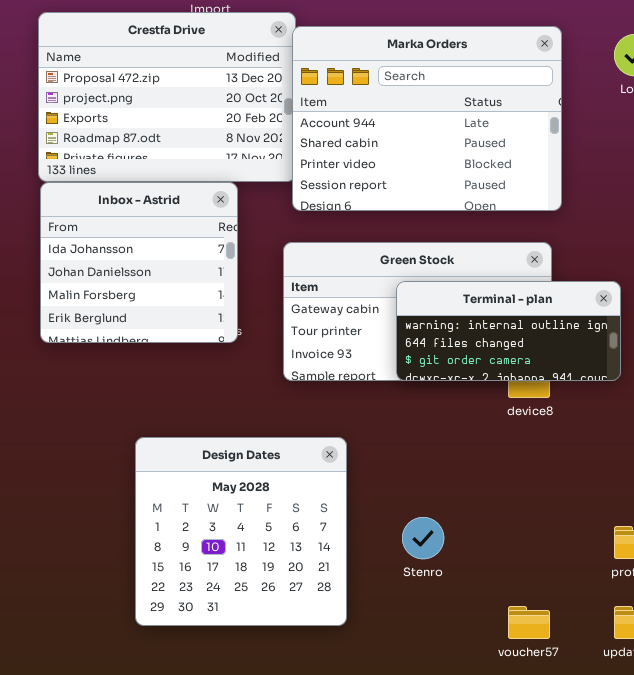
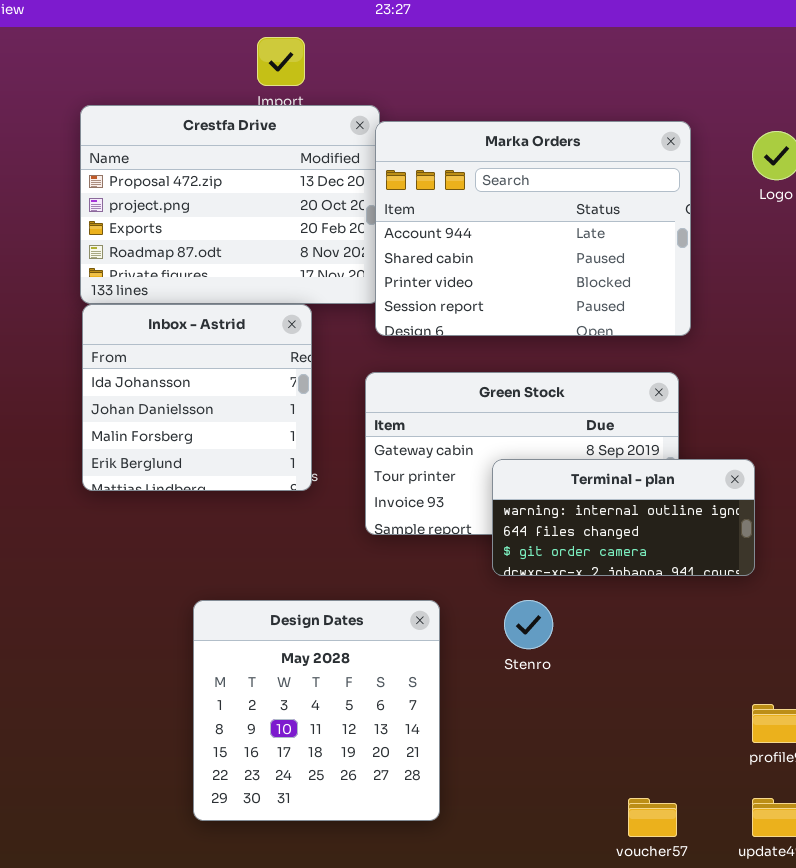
Terminal - plan: [396,281,621,381] -> [492,459,755,576], moved
Stenro: [402,517,444,559] -> [504,600,553,649], moved

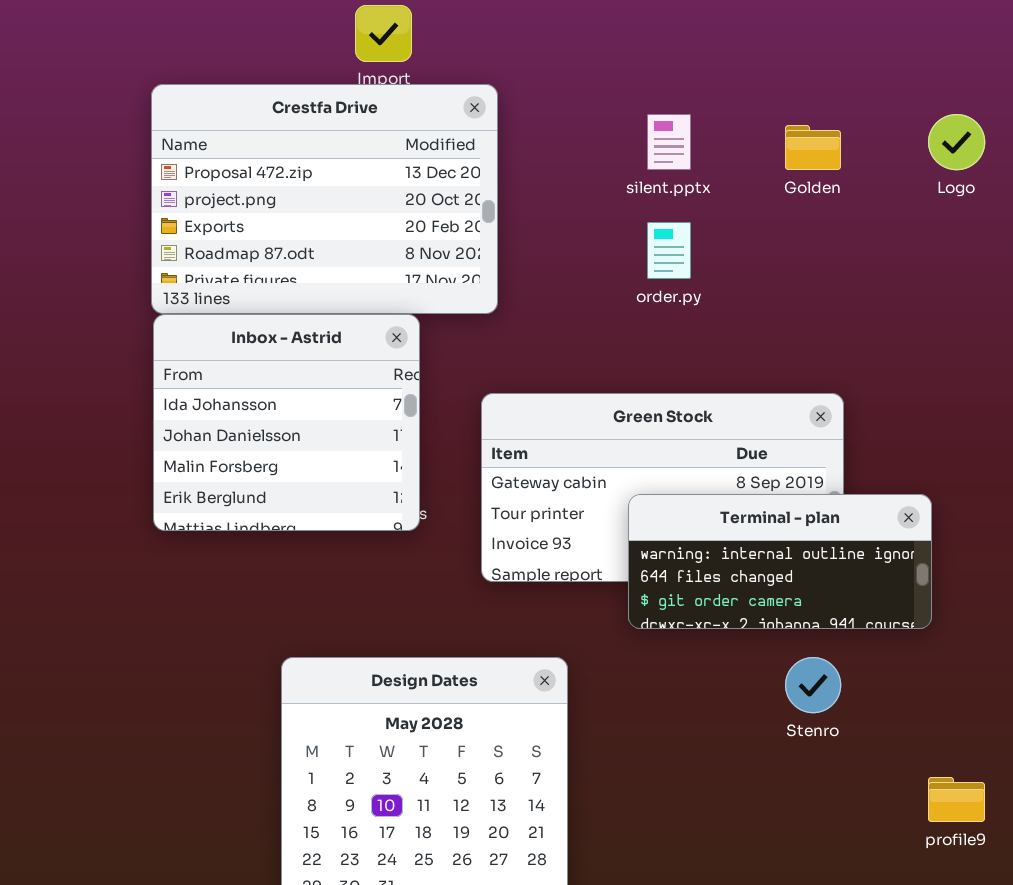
Marka Orders: [375,121,691,336] -> none, closed
Stenro: [504,600,553,649] -> [785,657,841,713], moved

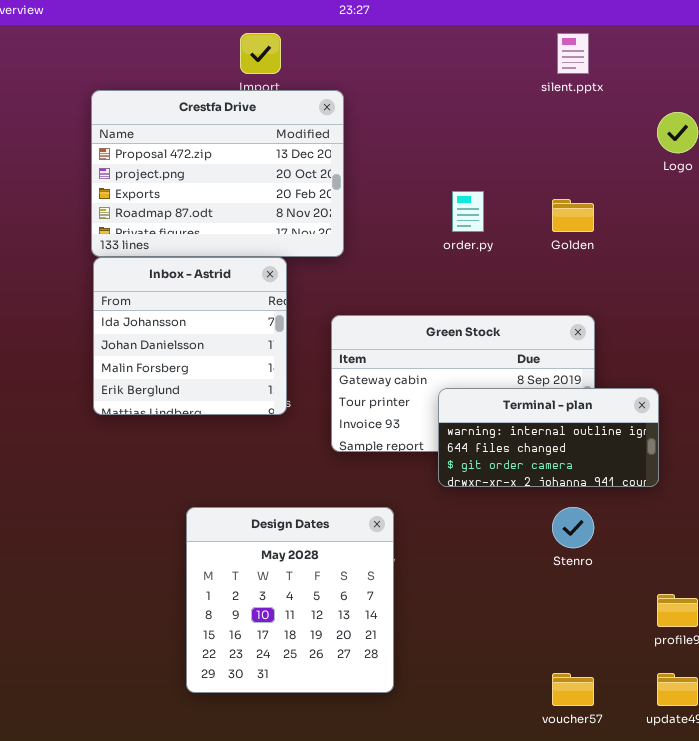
silent.pptx: [647,114,691,170] -> [557,33,589,74], moved
Golden: [785,125,841,170] -> [552,199,594,232], moved

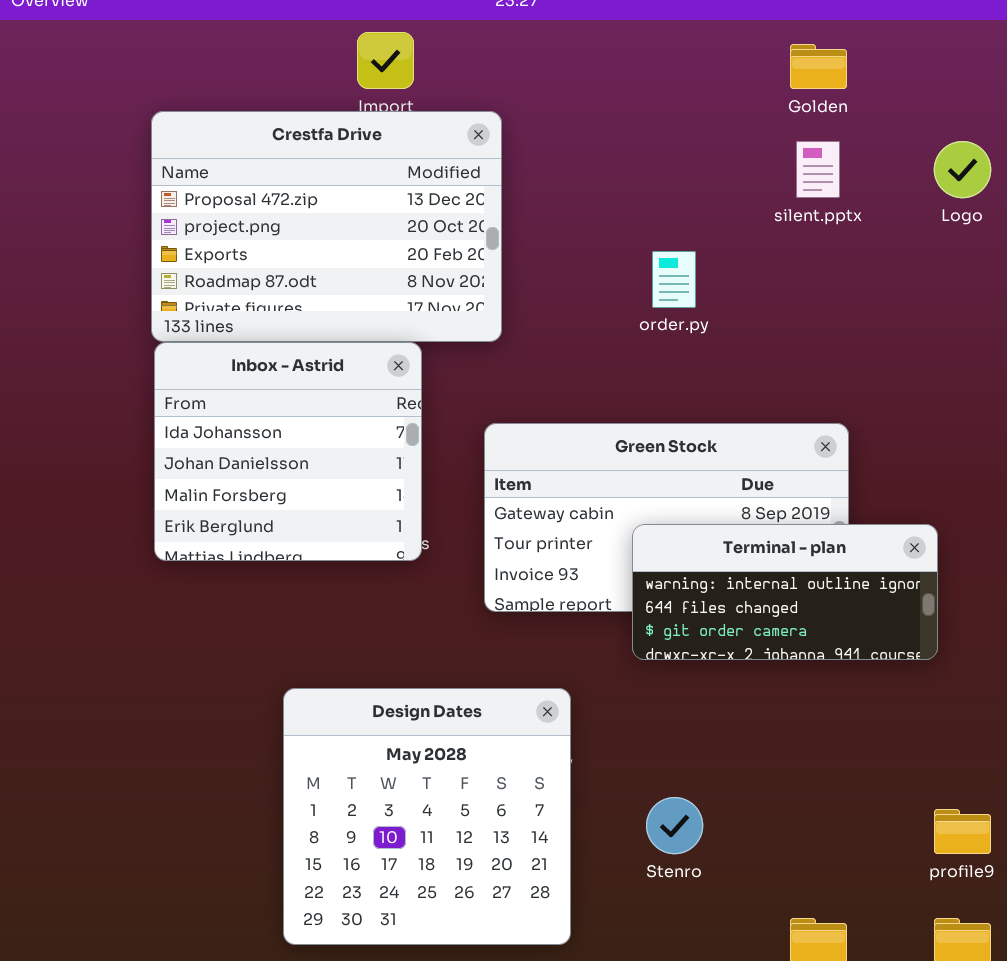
silent.pptx: [557,33,589,74] -> [796,141,840,198], moved
Golden: [552,199,594,232] -> [790,44,847,89], moved
Stenro: [552,507,594,548] -> [646,797,703,854], moved

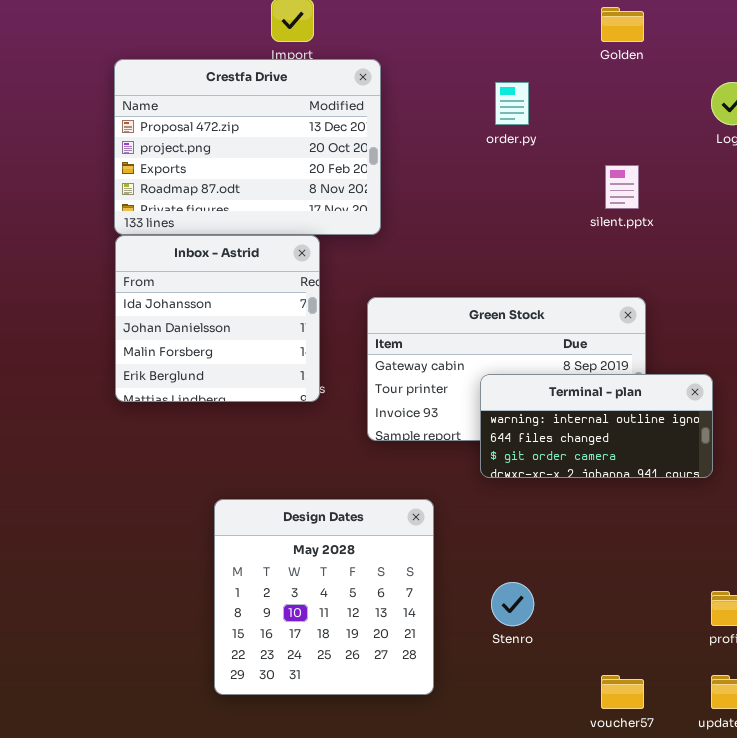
silent.pptx: [796,141,840,198] -> [605,165,639,209], moved
order.py: [652,251,696,308] -> [495,82,529,125], moved

